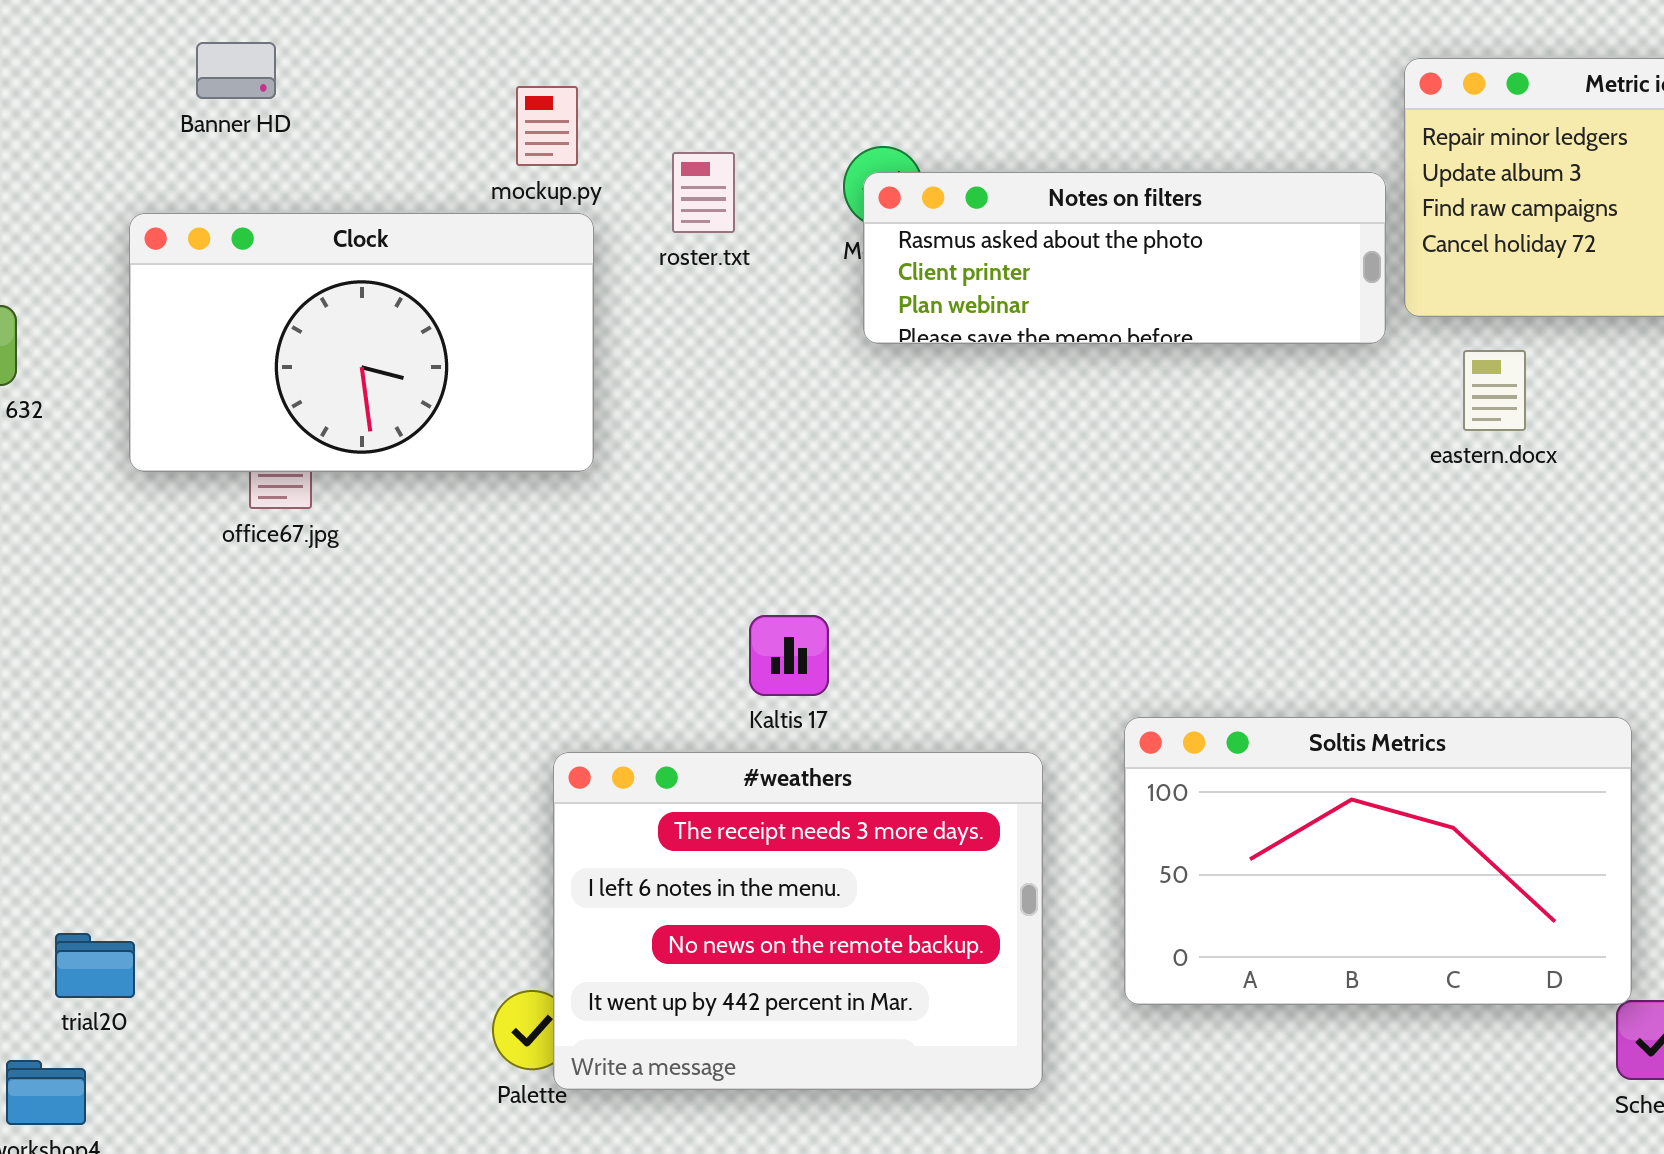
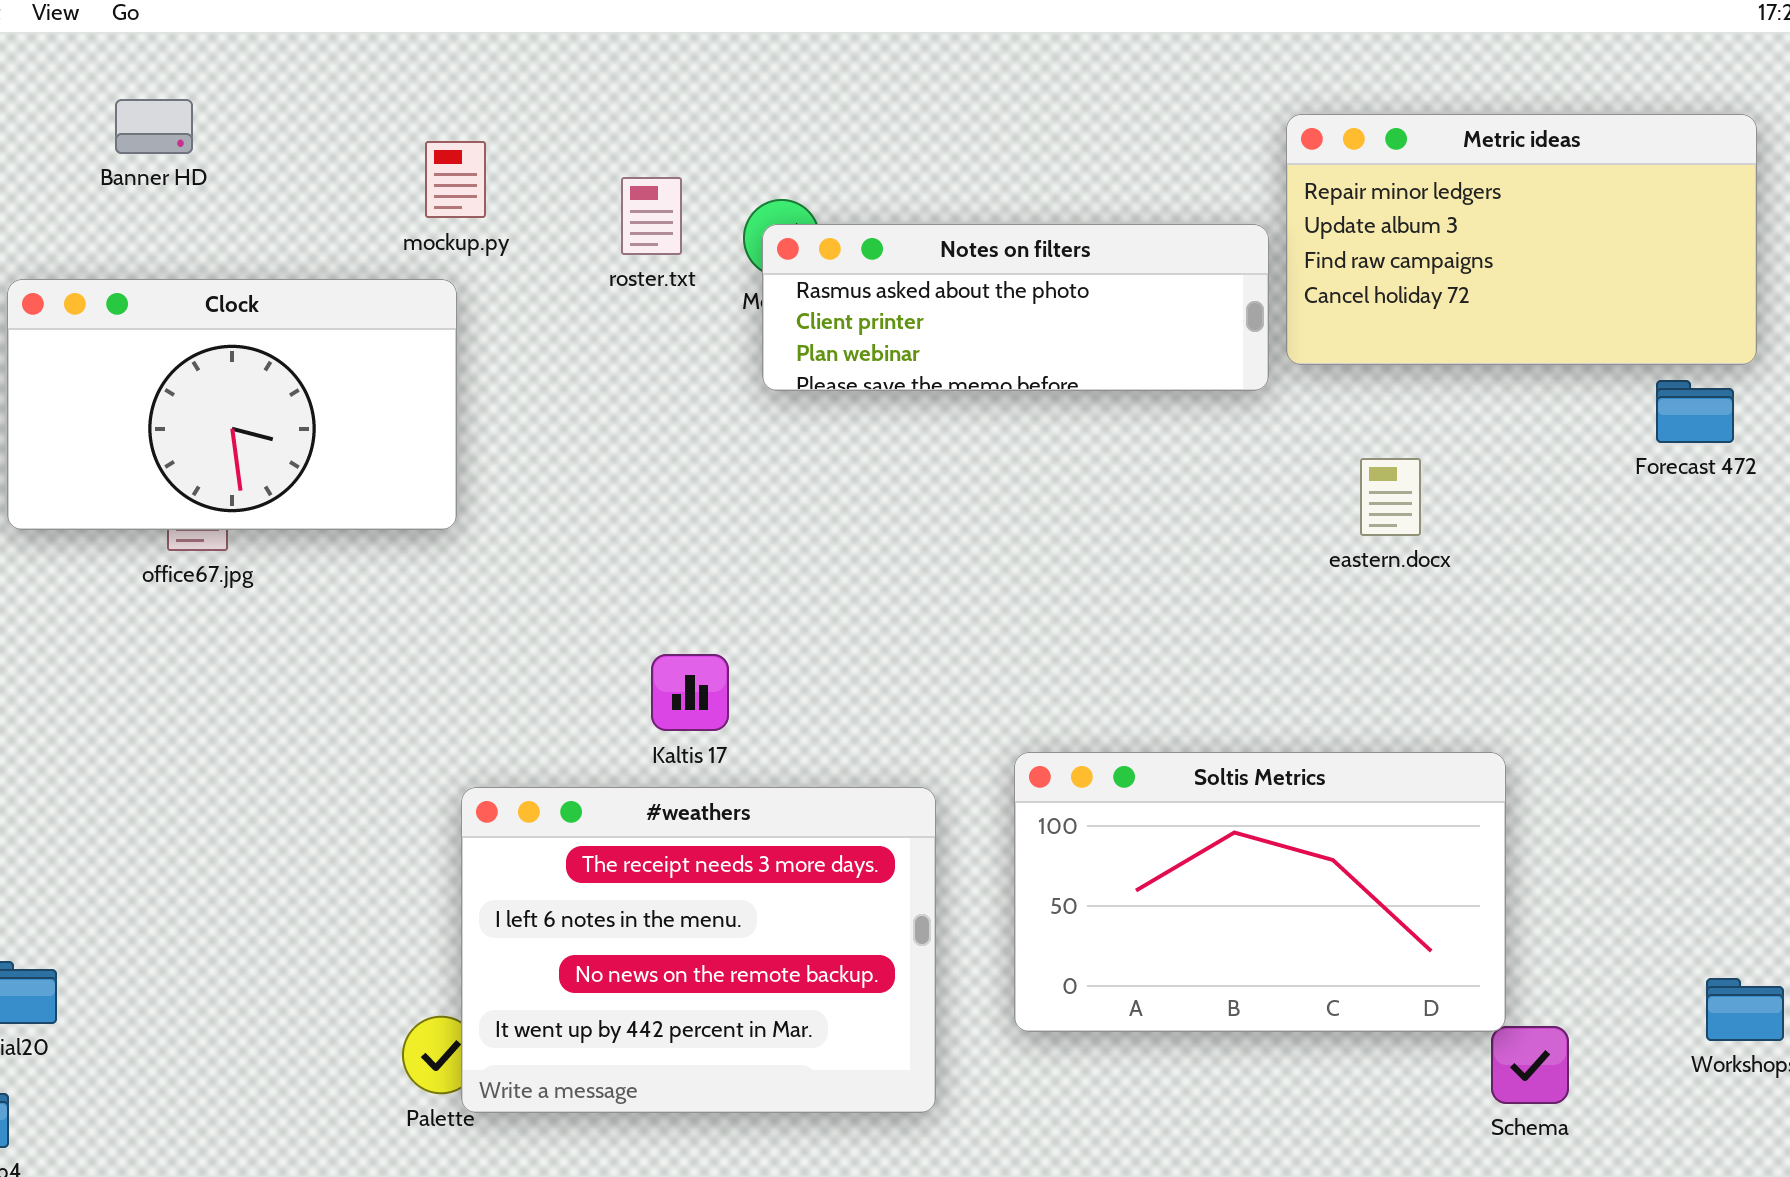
roster.txt: [672,152,735,233] -> [621,177,682,255], moved
Clock: [129,213,594,472] -> [7,279,457,530], moved
eastern.docx: [1463,350,1526,431] -> [1360,458,1421,536], moved

